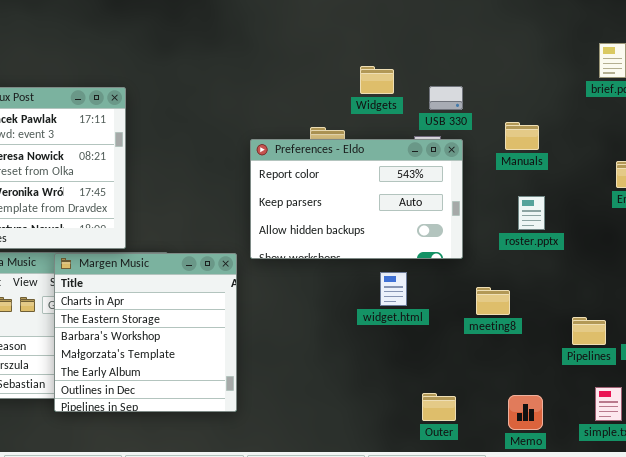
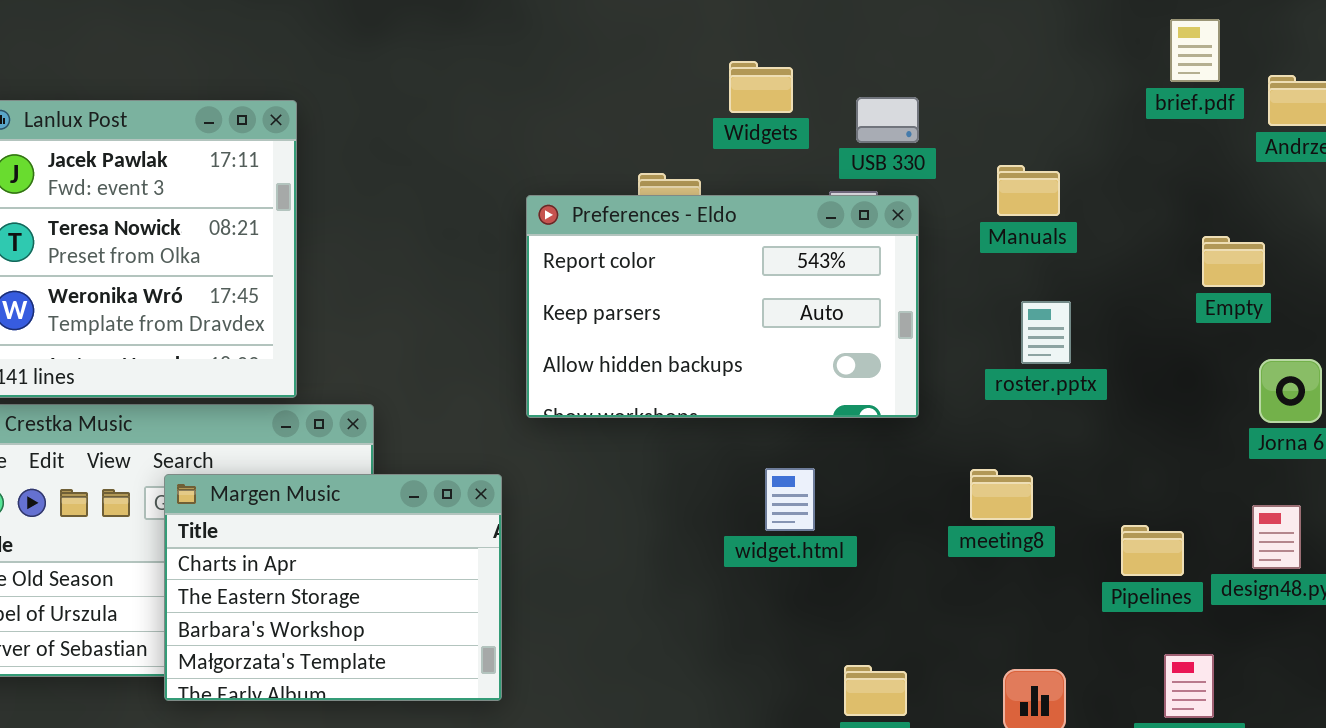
Margen Music: [54,253,237,412] -> [164,474,502,701], resized
widget.html: [380,272,407,306] -> [765,468,815,531], moved
meeting8: [476,287,510,315] -> [970,469,1033,520], moved

